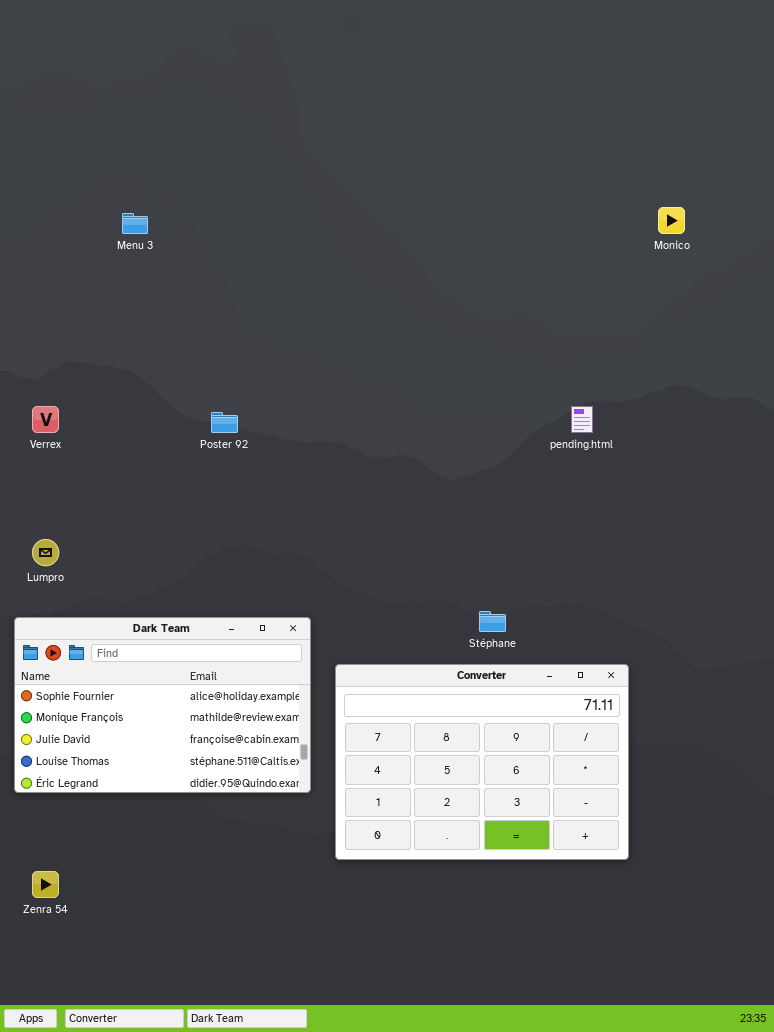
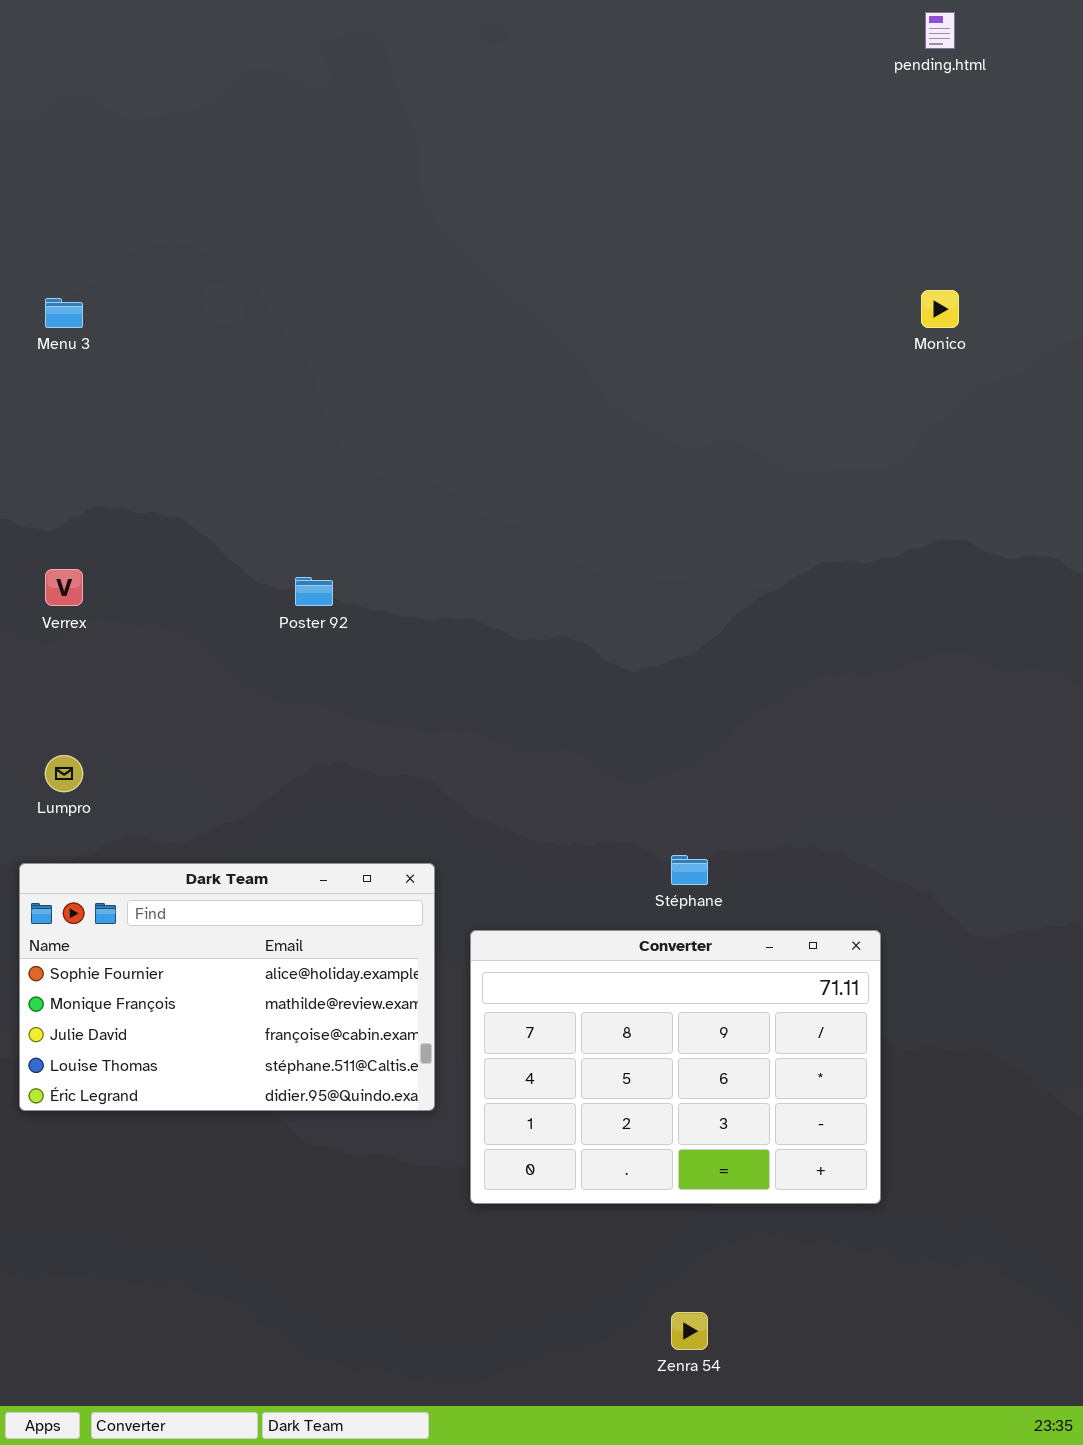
Menu 3: [122,213,148,234] -> [45,298,83,328], moved
pending.html: [571,406,593,433] -> [925,12,955,49], moved
Zenra 54: [32,871,59,898] -> [671,1312,708,1350], moved

